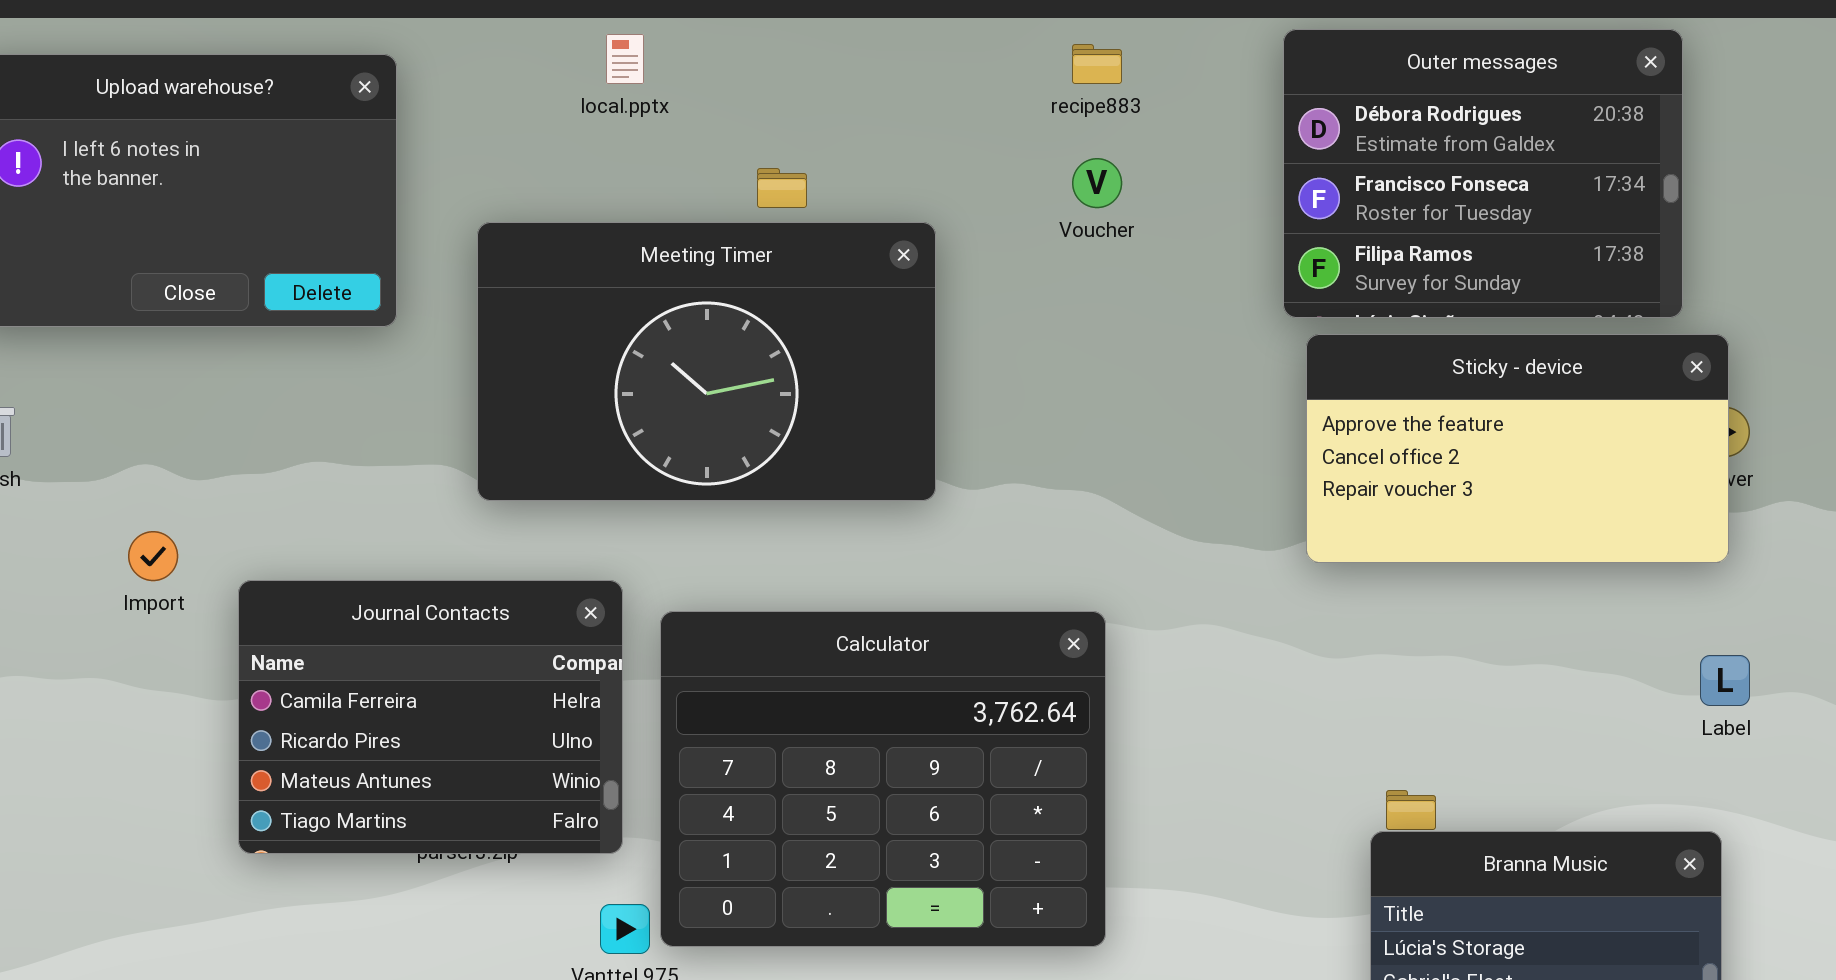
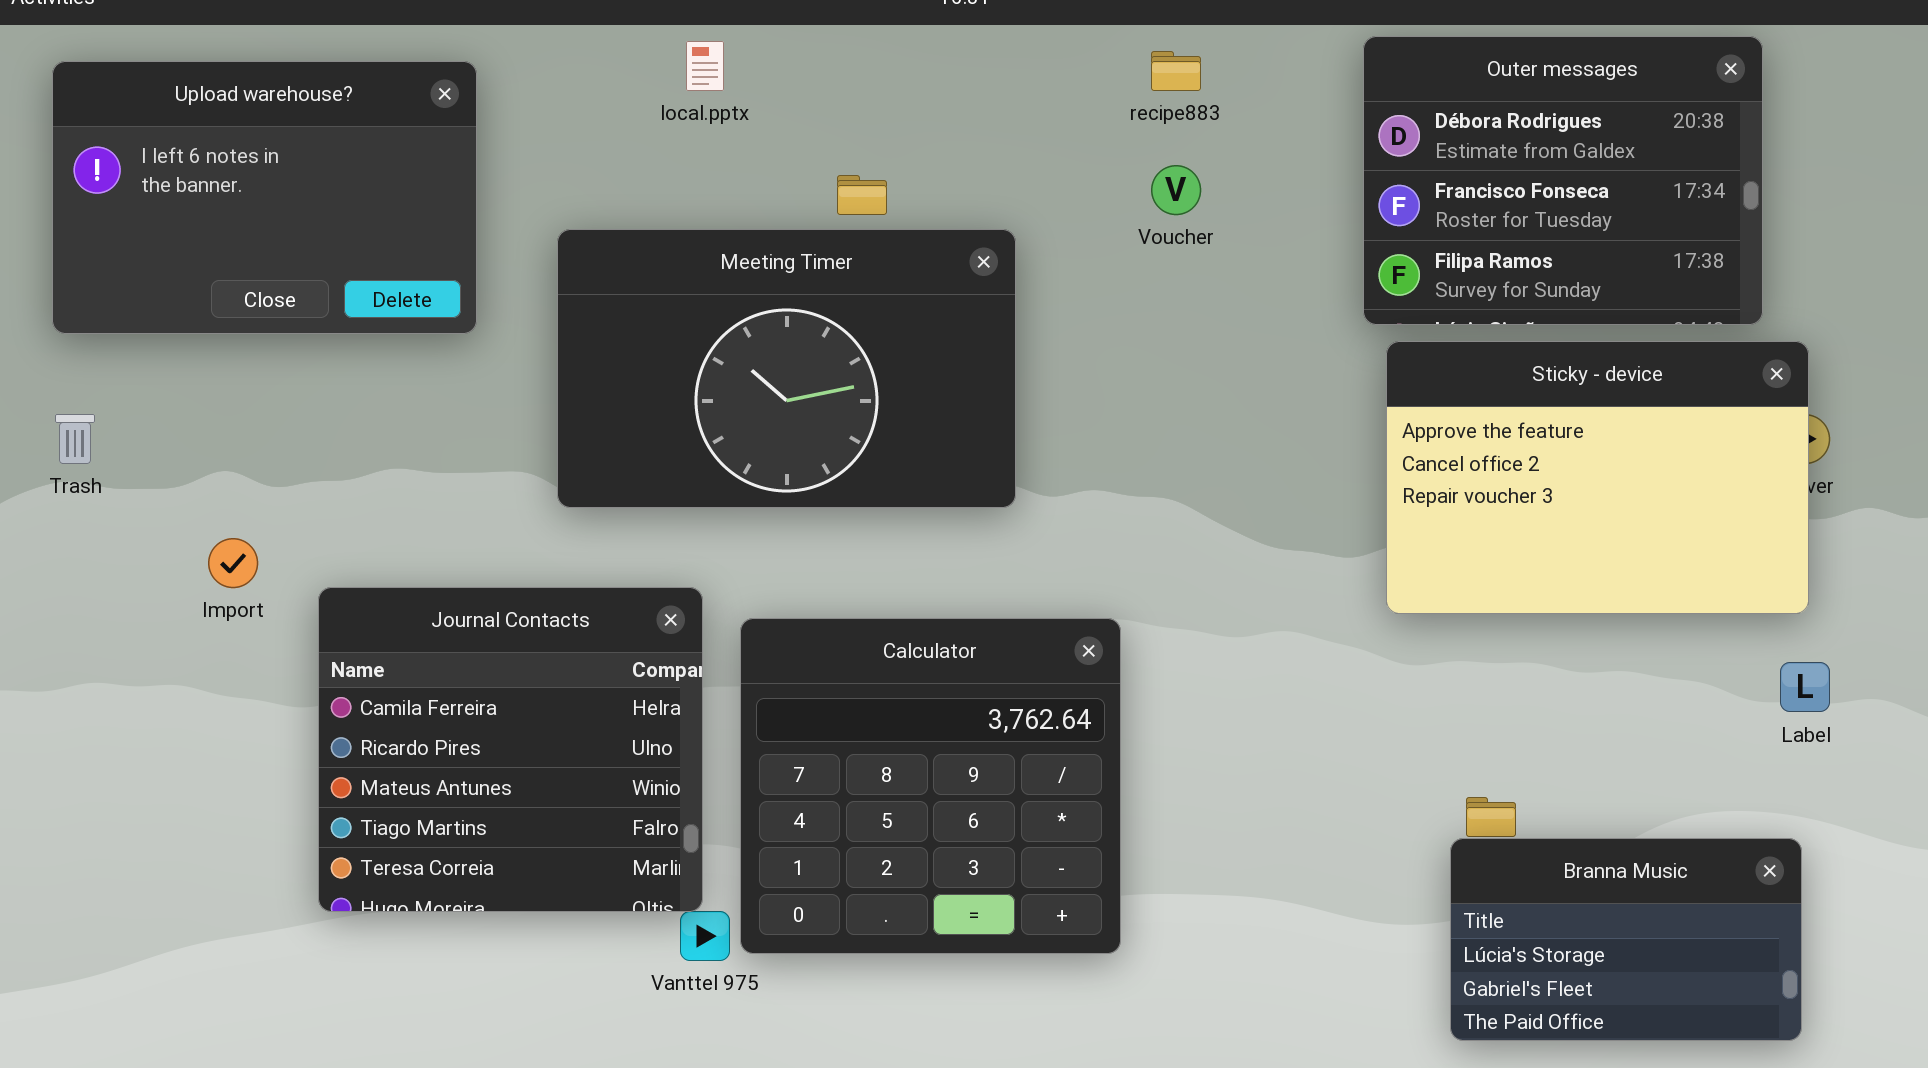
Sticky - device: [1306,334,1729,563] -> [1386,341,1809,614], resized
Journal Contacts: [238,580,623,854] -> [318,587,703,912], resized
Calculator: [660,611,1106,947] -> [740,618,1121,954], resized

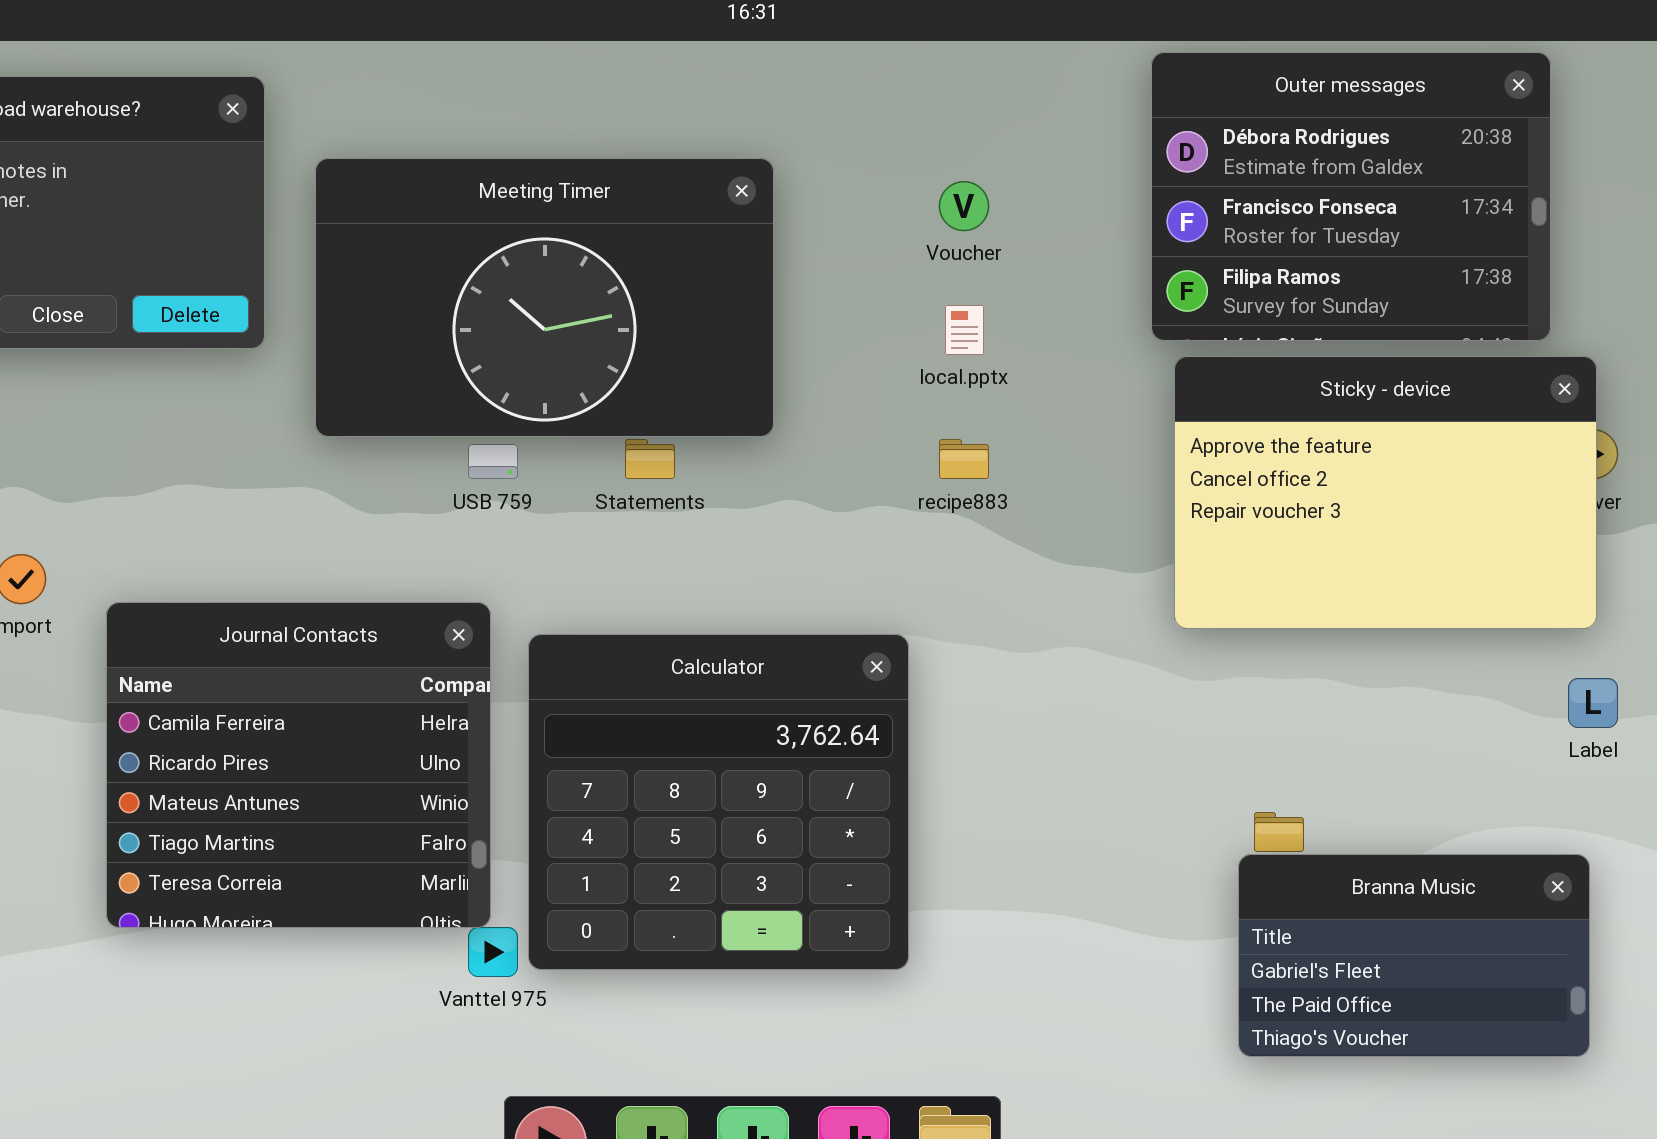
local.pptx: [686,41,724,91] -> [945,305,984,355], moved
recipe883: [1151,51,1201,91] -> [939,439,989,479], moved
Meeting Timer: [557,229,1016,508] -> [315,158,774,437], moved
Branna Music: [1450,838,1802,1041] -> [1238,854,1590,1057], scrolled down 1 row

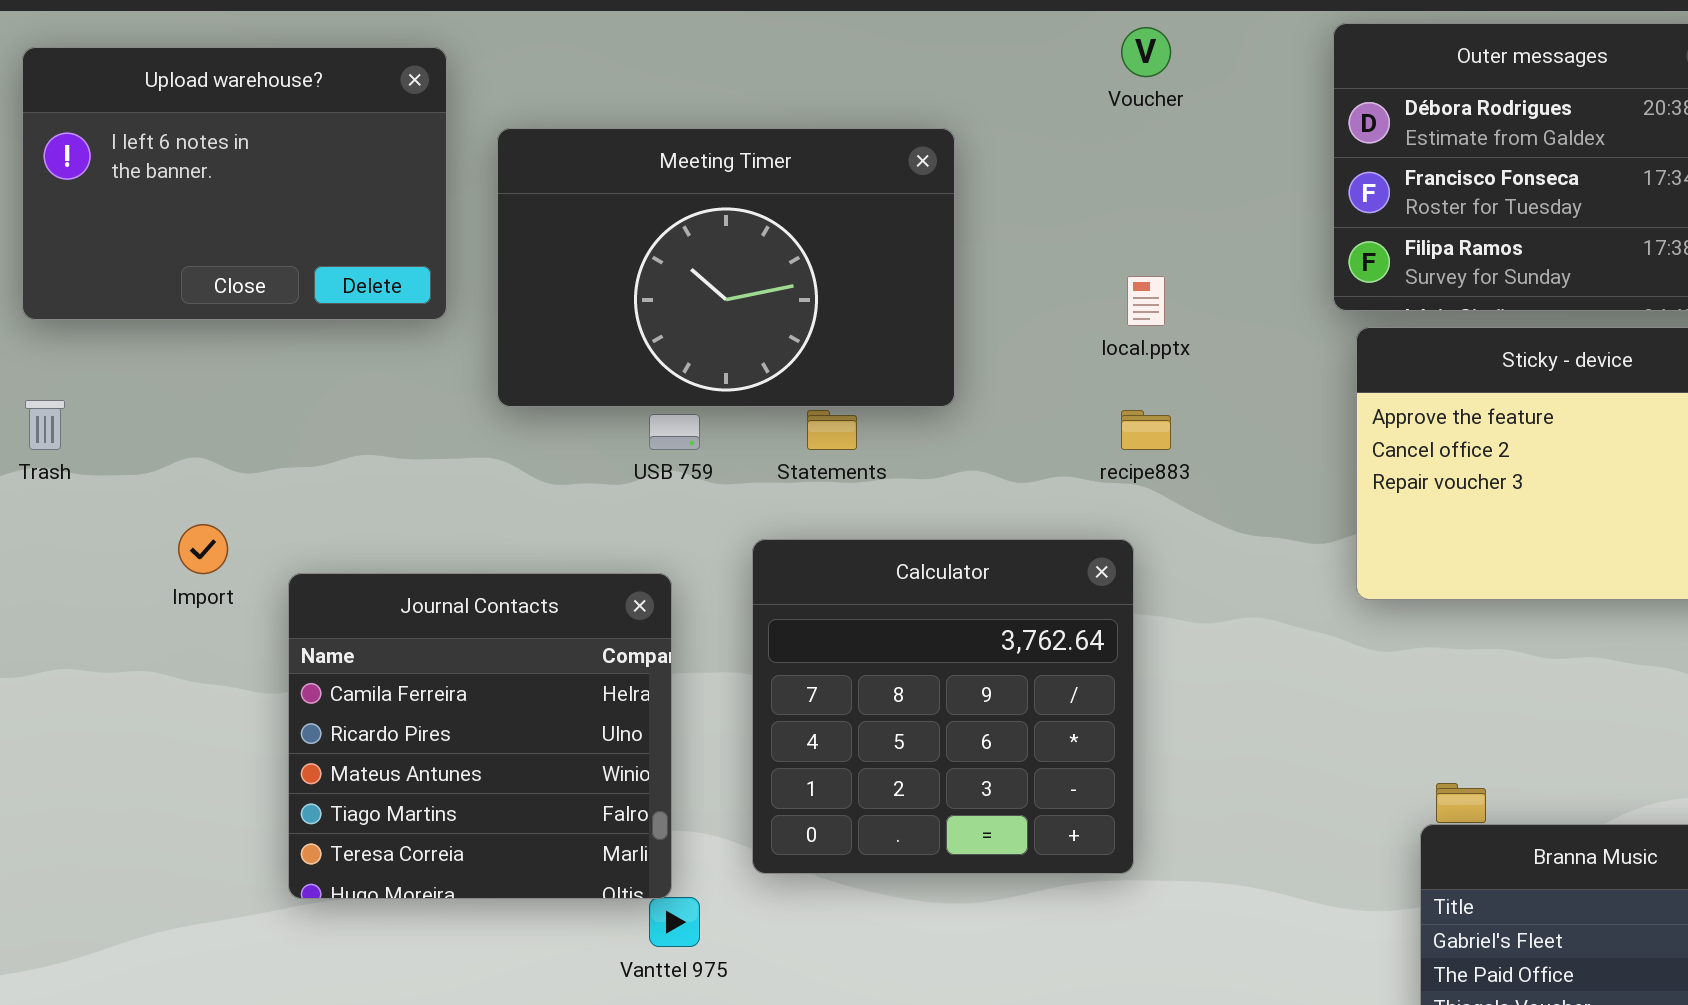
Voucher: [939,181,989,231] -> [1121,27,1171,77], moved
Calculator: [528,634,909,970] -> [752,539,1134,874], moved

